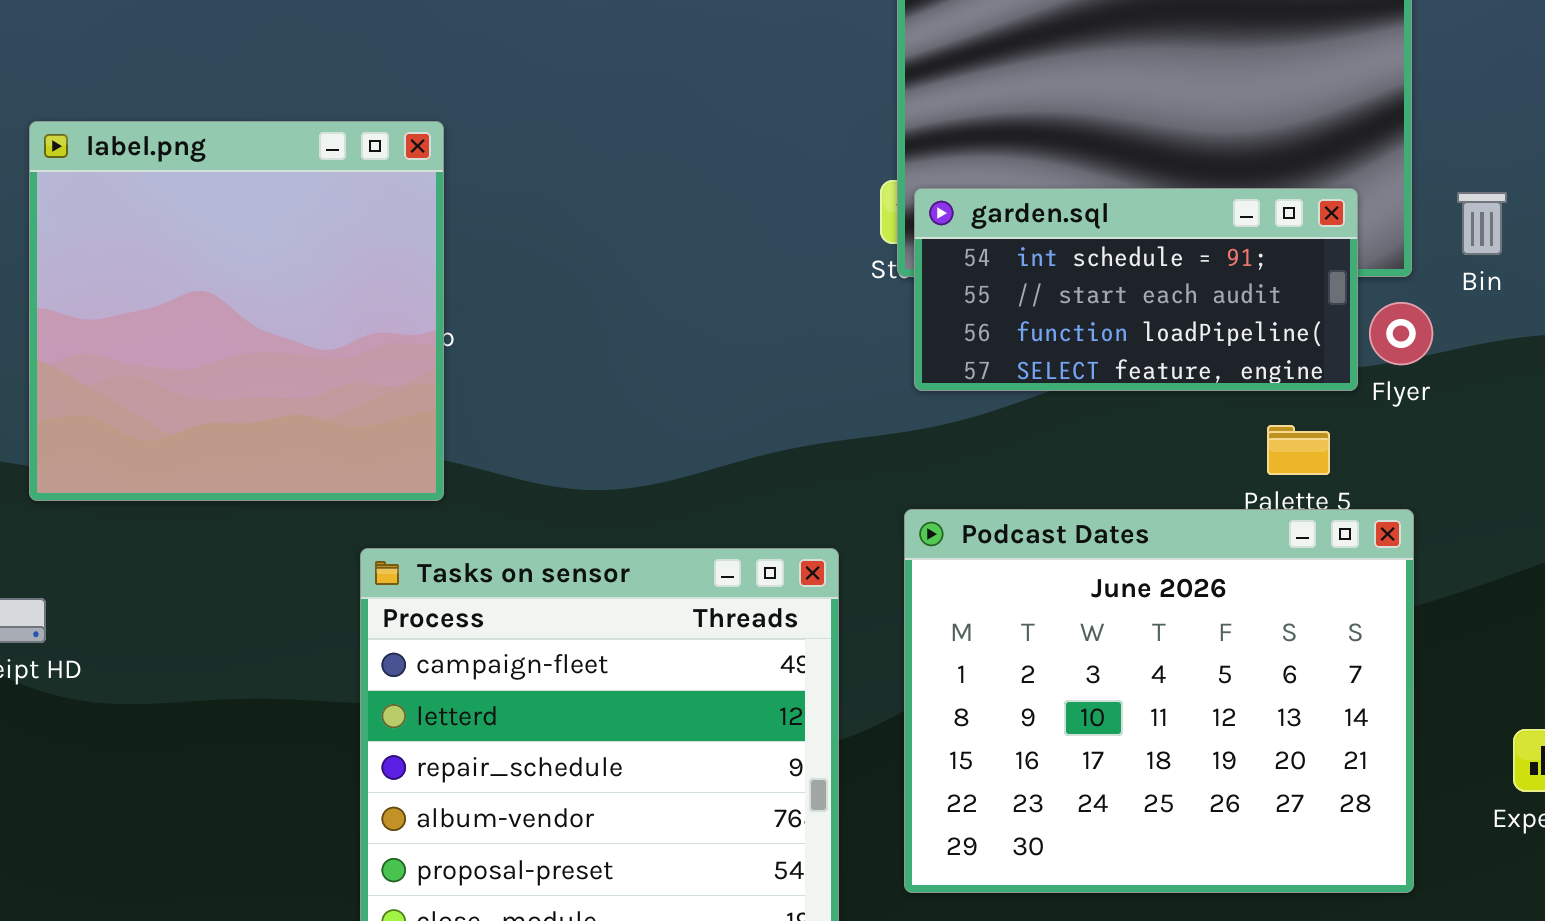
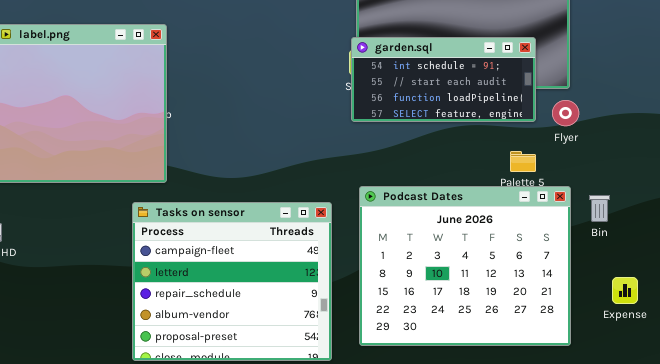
garden.sql: [914,188,1358,391] -> [351,37,536,122], moved
Bin: [1457,192,1507,255] -> [589,195,610,222], moved

